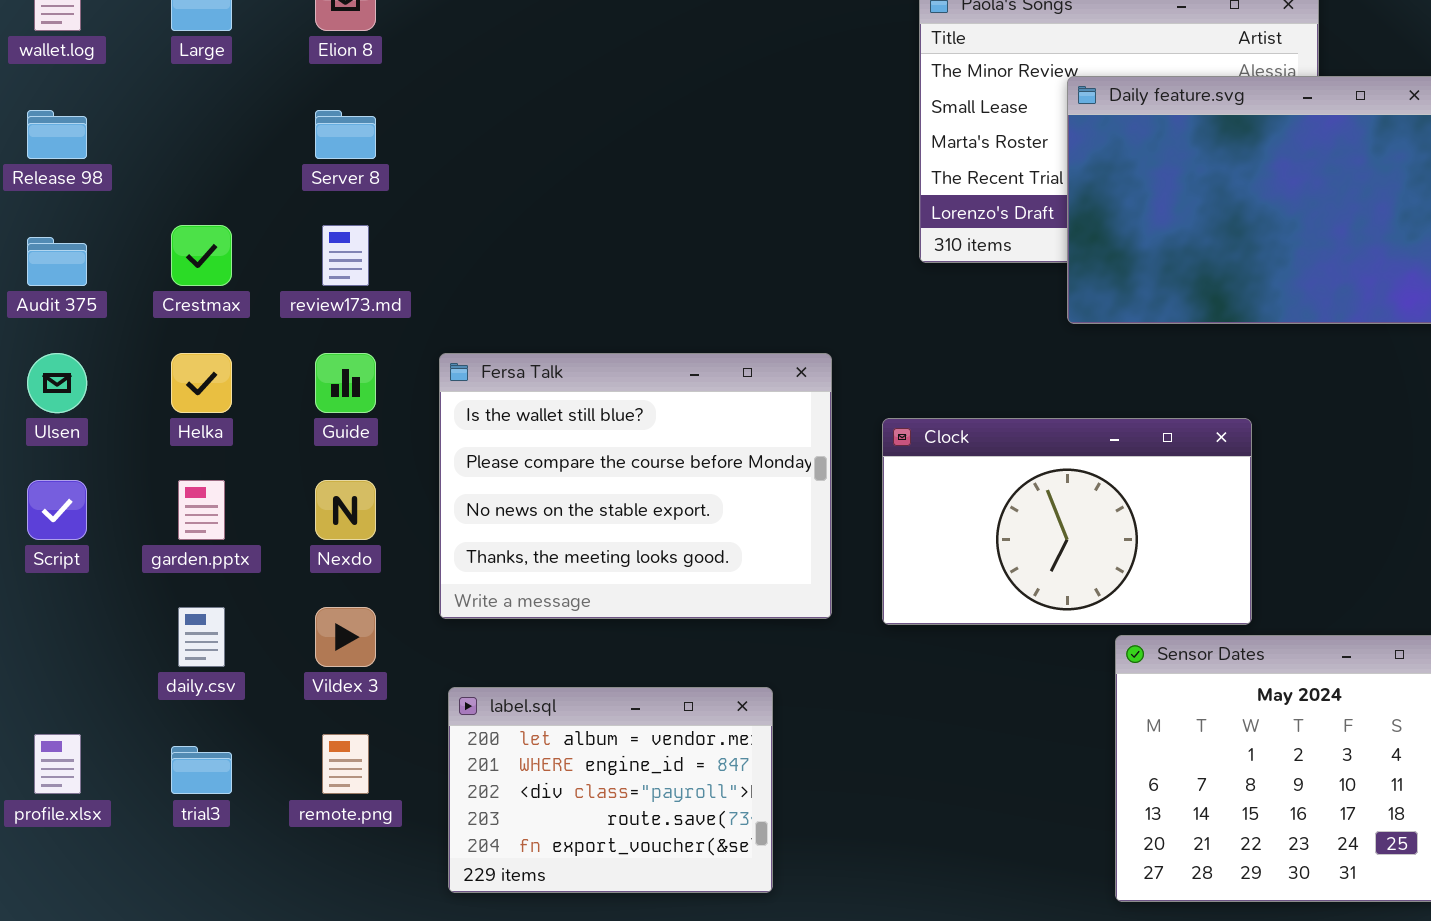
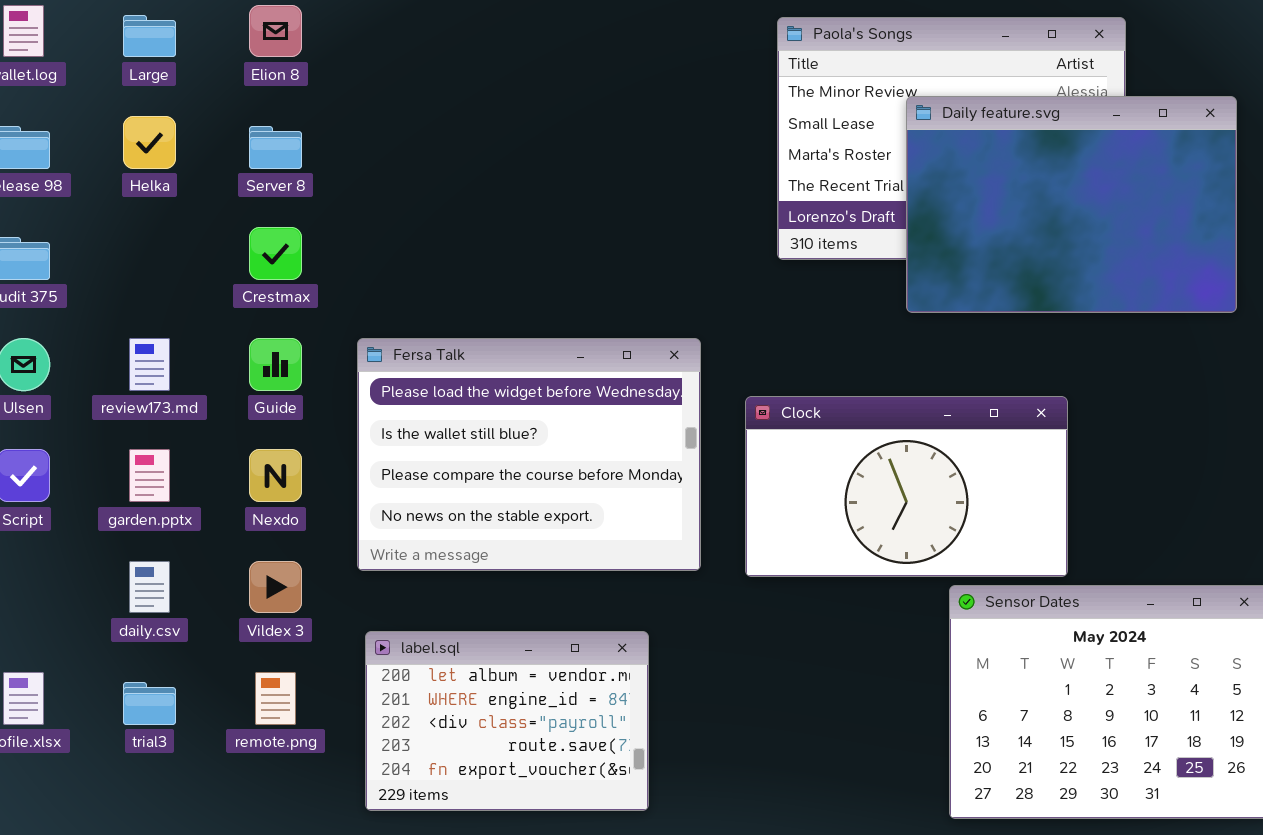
Crestmax: [171,225,232,286] -> [249,227,302,280], moved
review173.md: [322,225,369,286] -> [129,338,170,391], moved
Helka: [171,353,232,413] -> [123,116,176,169], moved
Fersa Talk: [439,353,832,619] -> [357,338,701,571], scrolled up 1 row

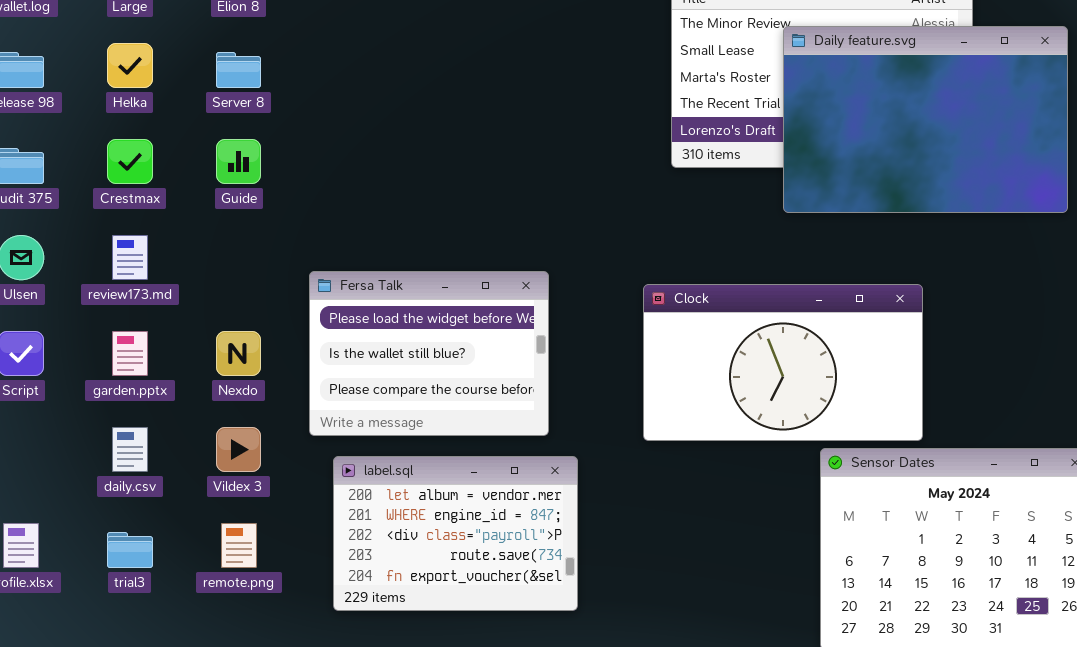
Crestmax: [249,227,302,280] -> [107,139,153,184], moved
Guide: [249,338,302,391] -> [216,139,261,184], moved
Fersa Talk: [357,338,701,571] -> [309,271,549,436], resized
label.sql: [365,631,649,811] -> [333,456,578,611], moved

